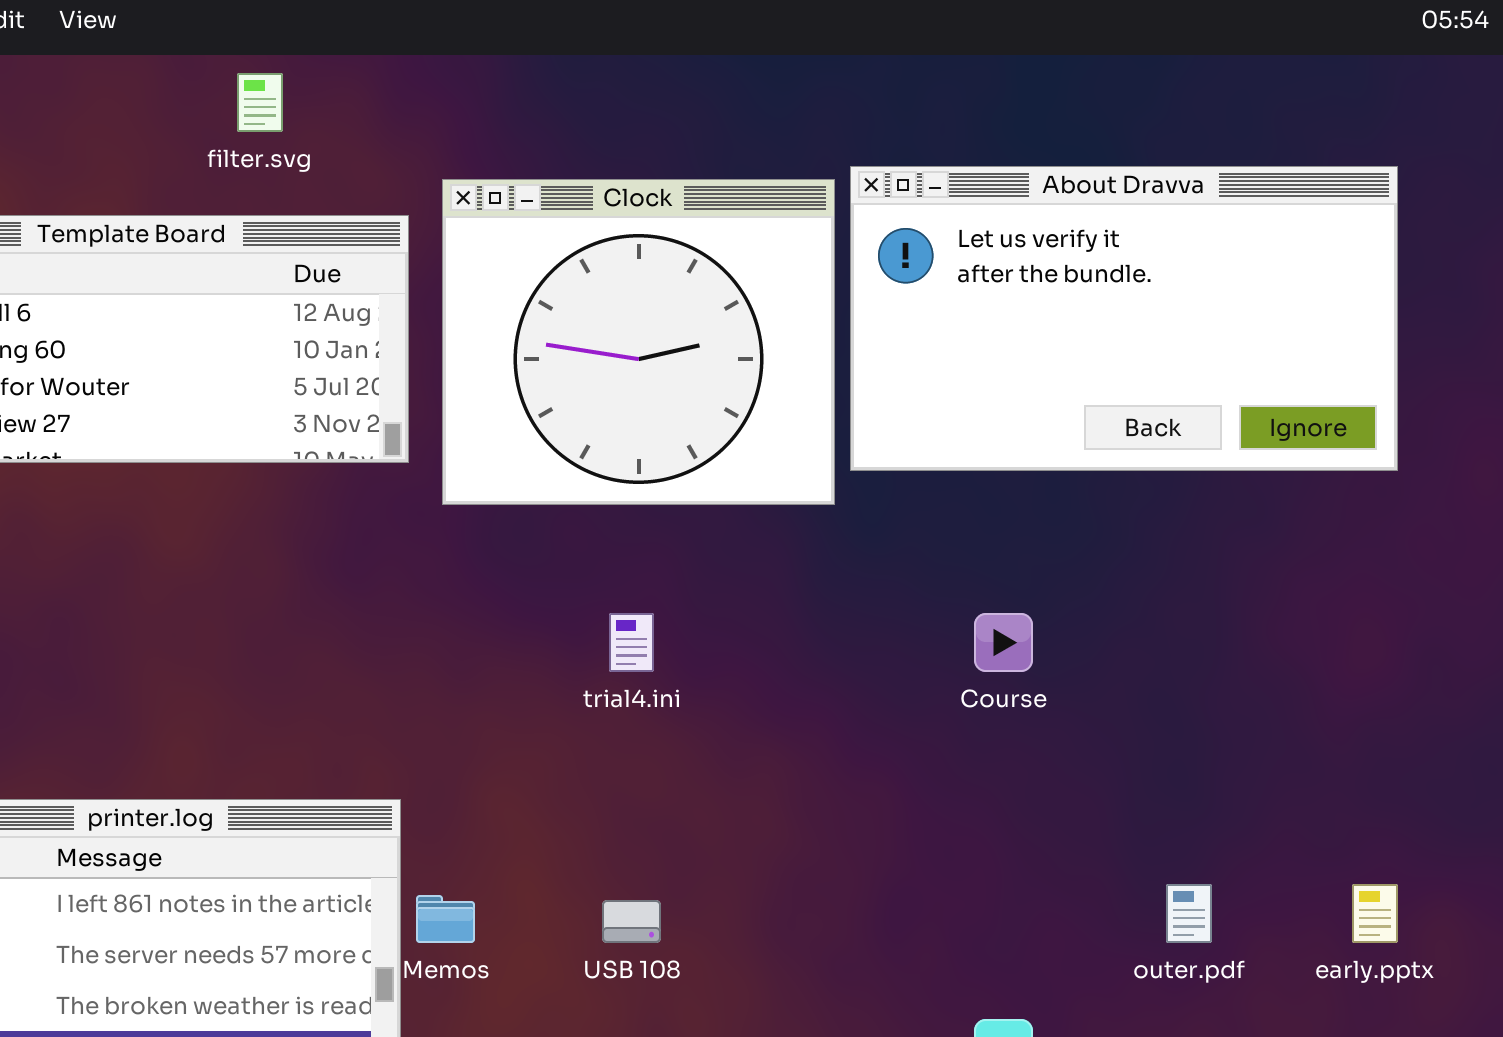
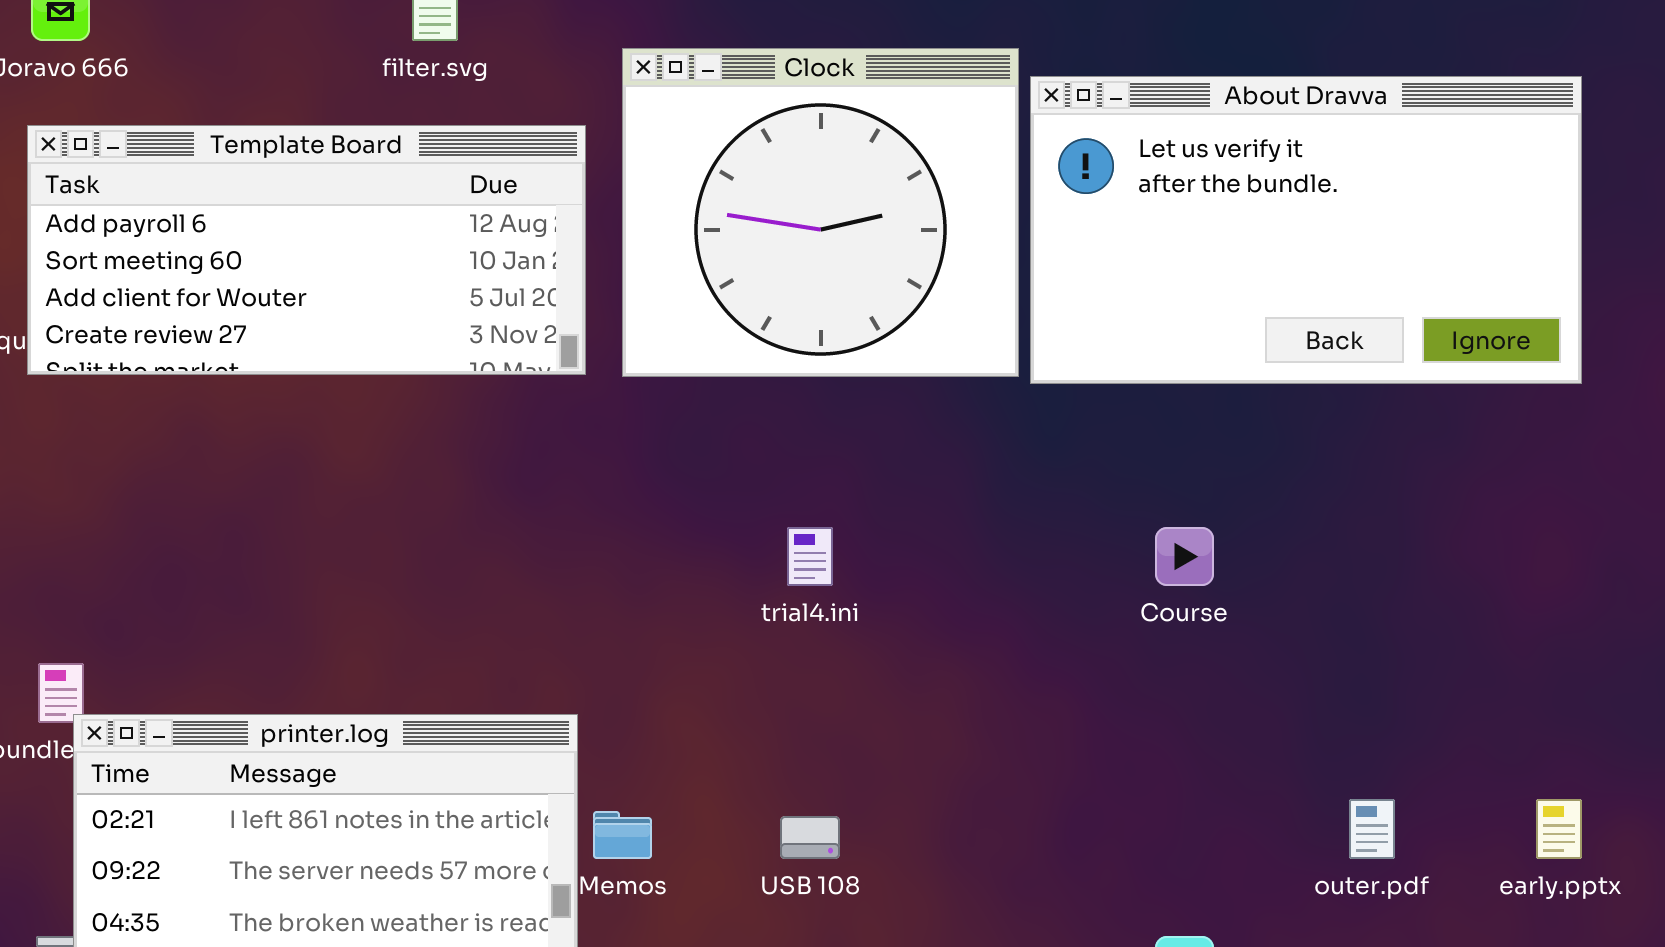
Clock: [442,179,835,505] -> [622,48,1019,377], moved

